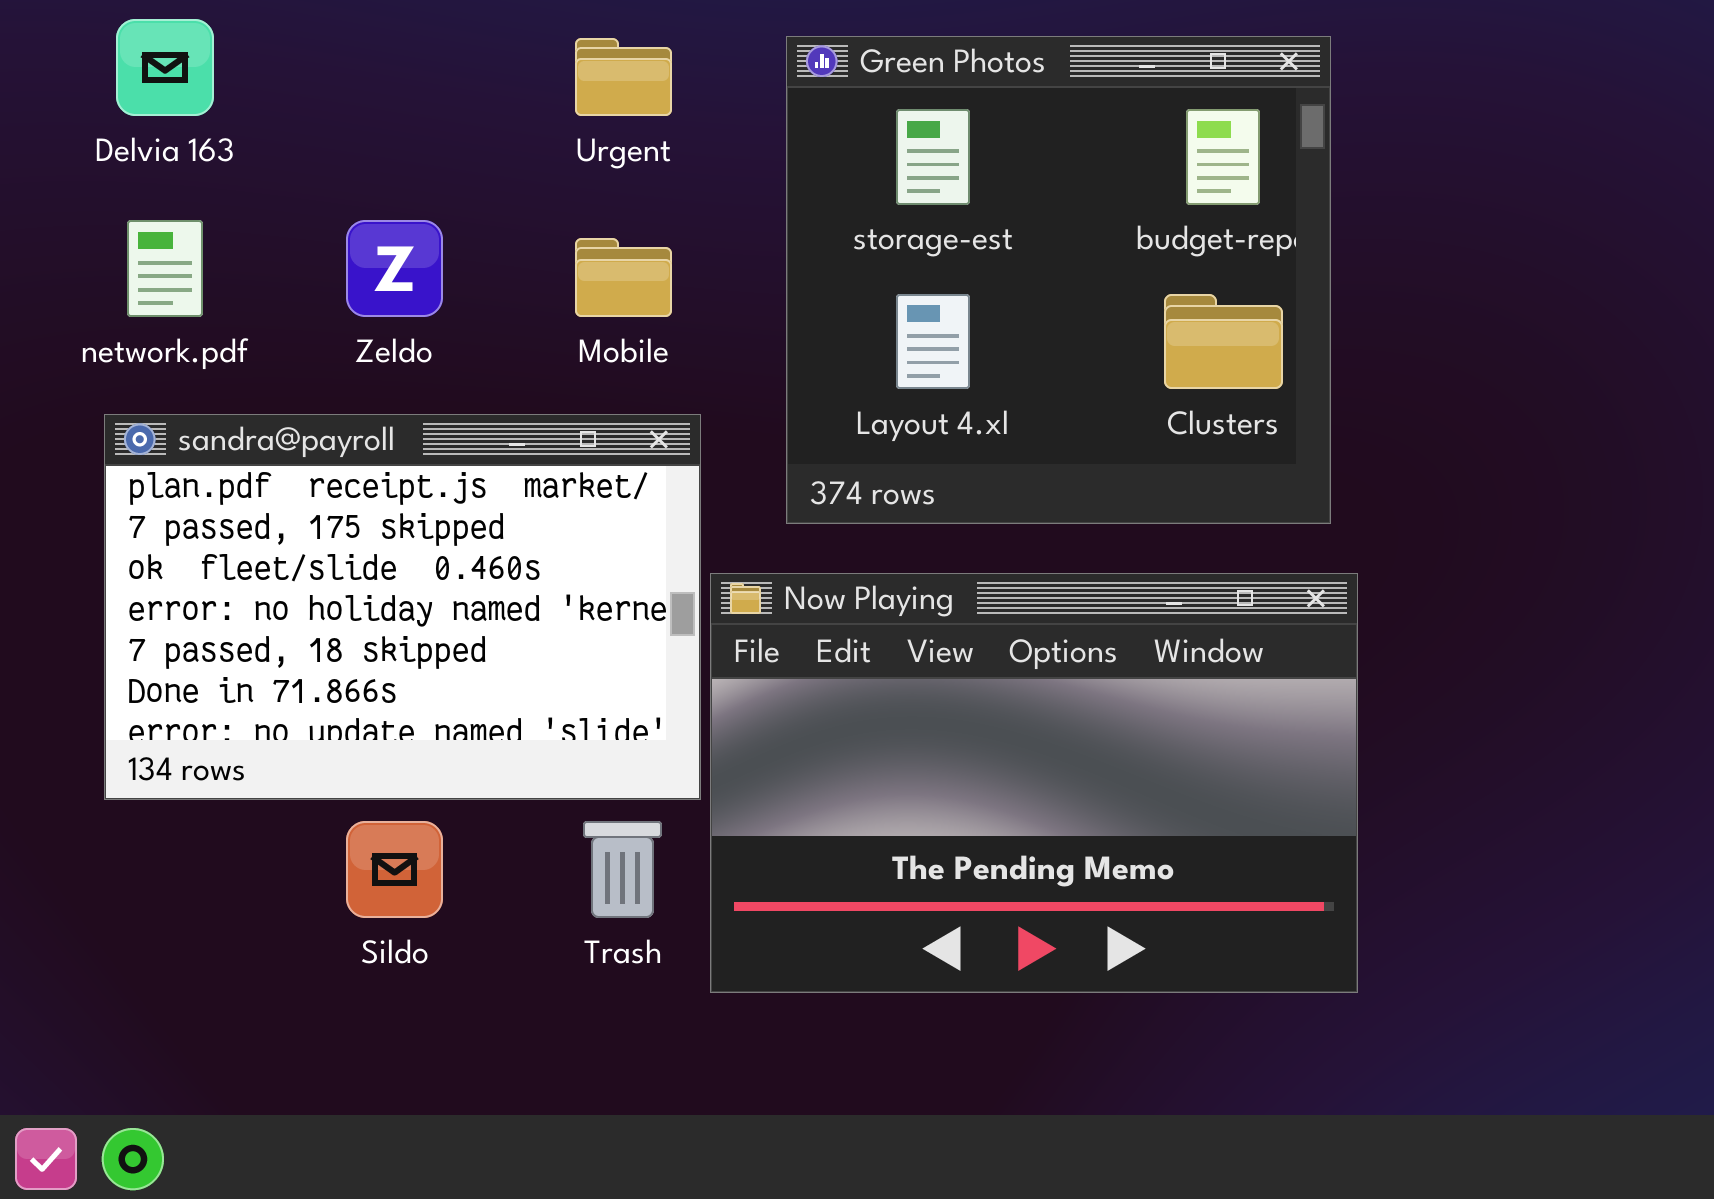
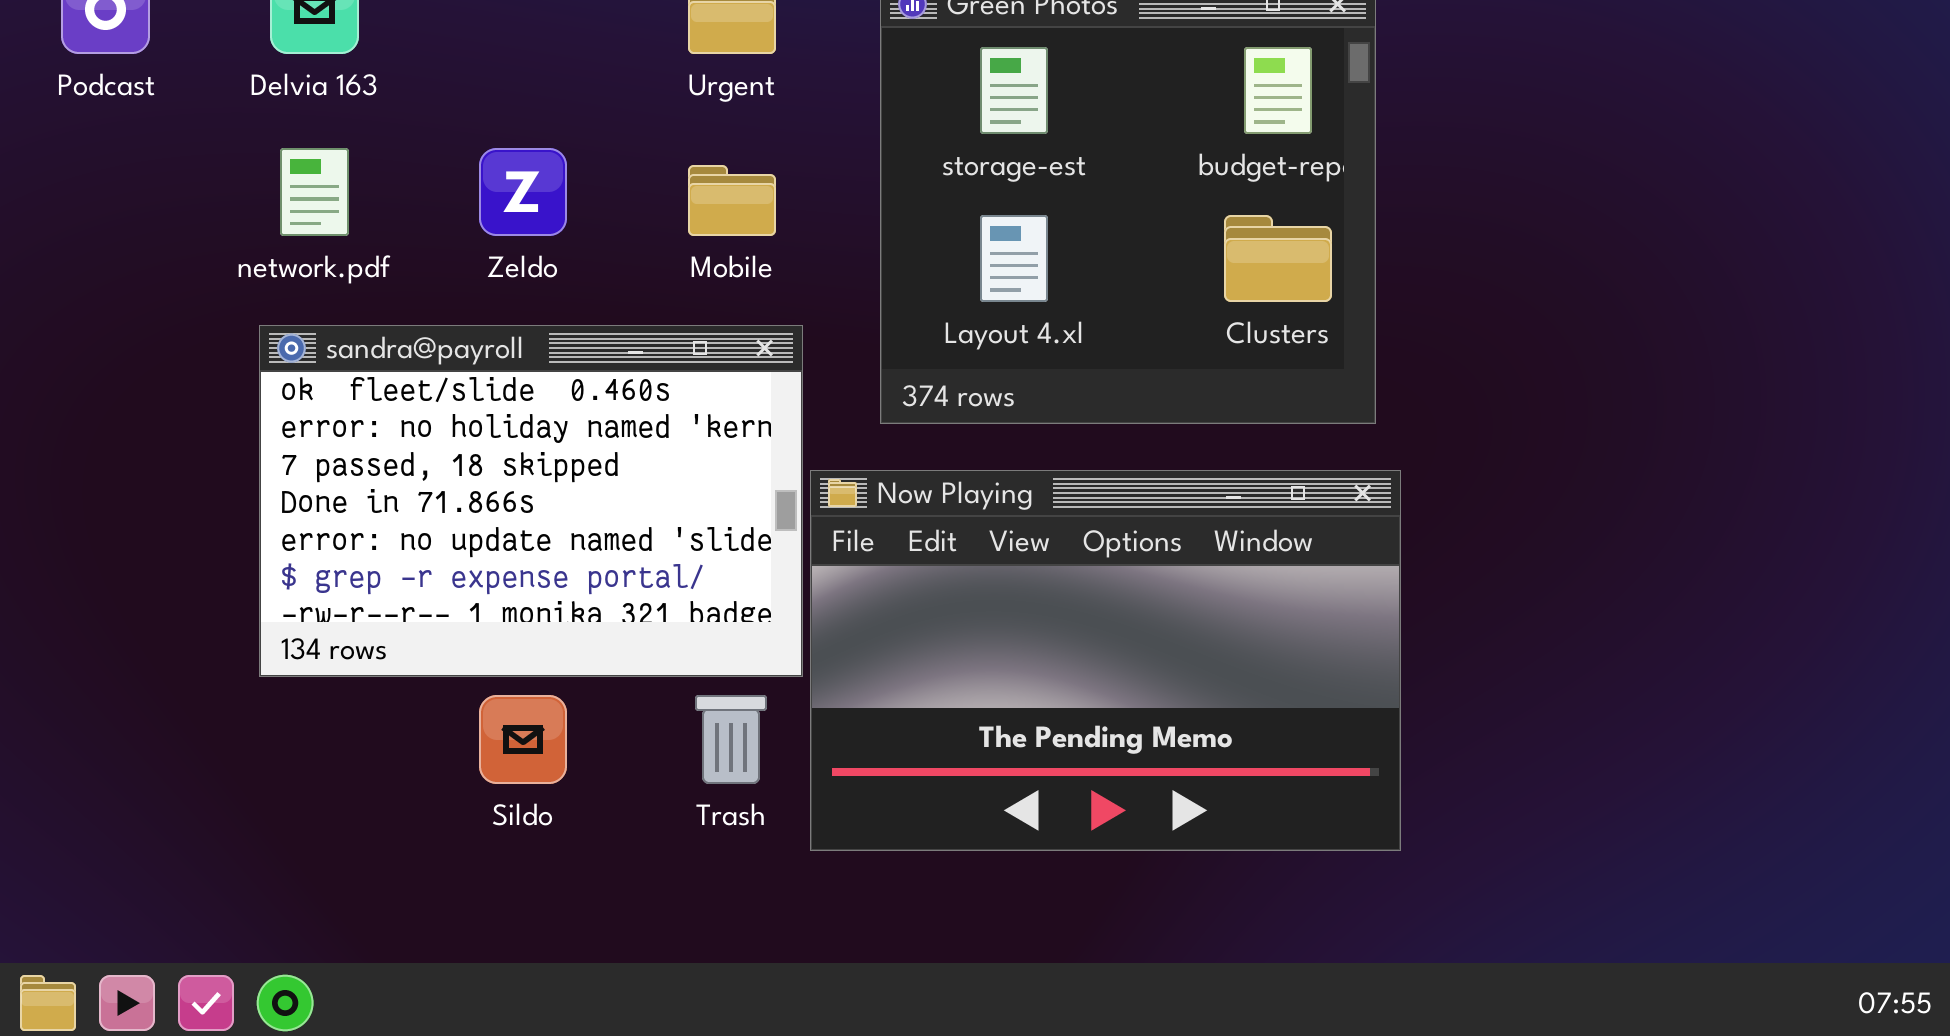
sandra@payroll: [104,414,701,800] -> [259,325,803,677], scrolled down 2 rows

